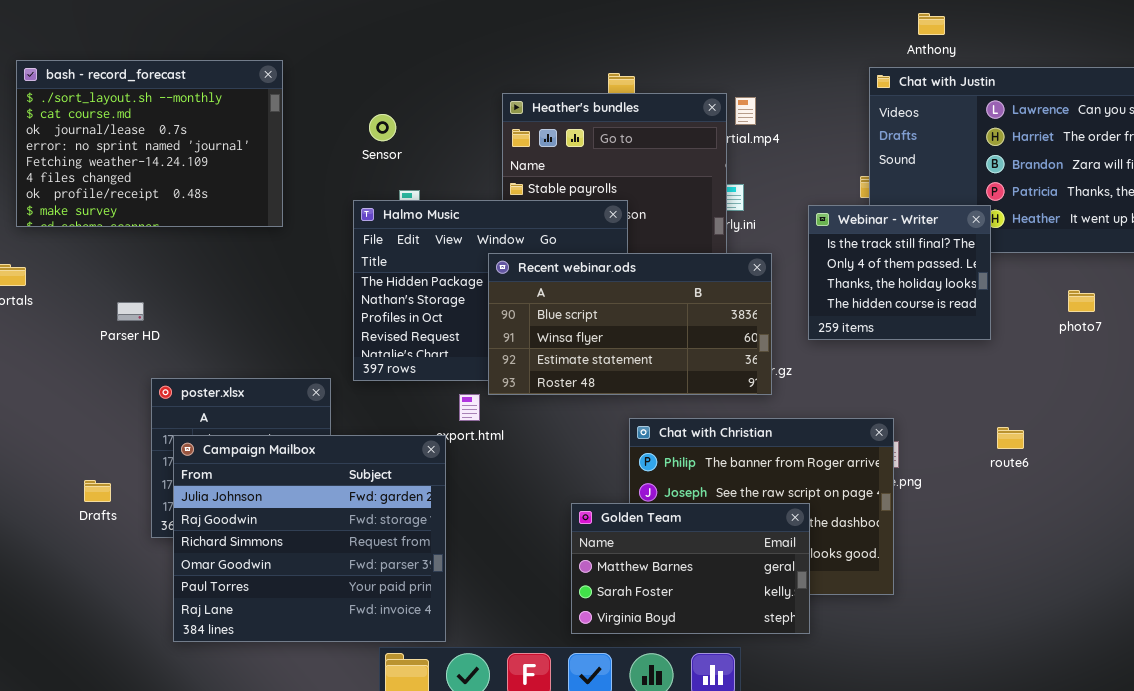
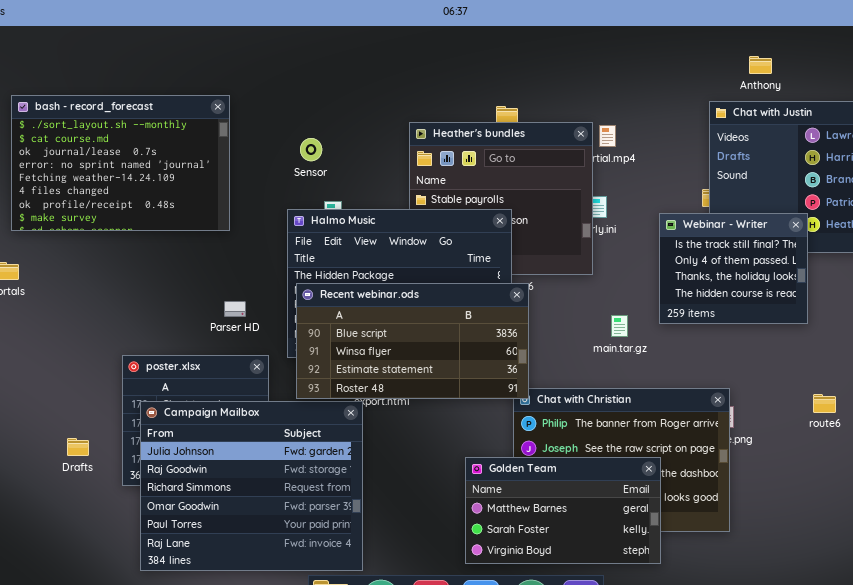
Recent webinar.ods: [488,253,772,395] -> [296,283,529,399], moved
Parser HD: [117,302,144,321] -> [224,301,246,317], moved

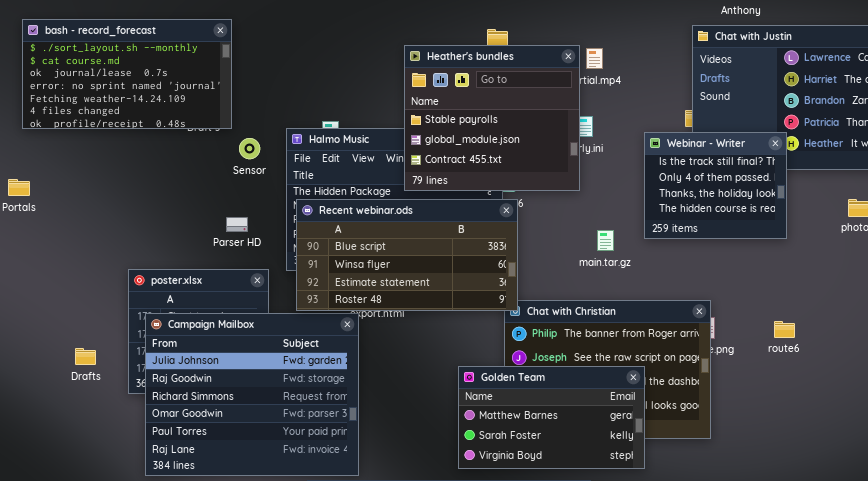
bash - record_forecast: [11,95,230,231] -> [22,19,232,129], resized
Heather's bundles: [409,122,593,275] -> [404,45,580,191], raised
Sensor: [300,138,322,161] -> [239,138,260,159], moved
route6: [813,394,836,413] -> [774,321,795,338], moved

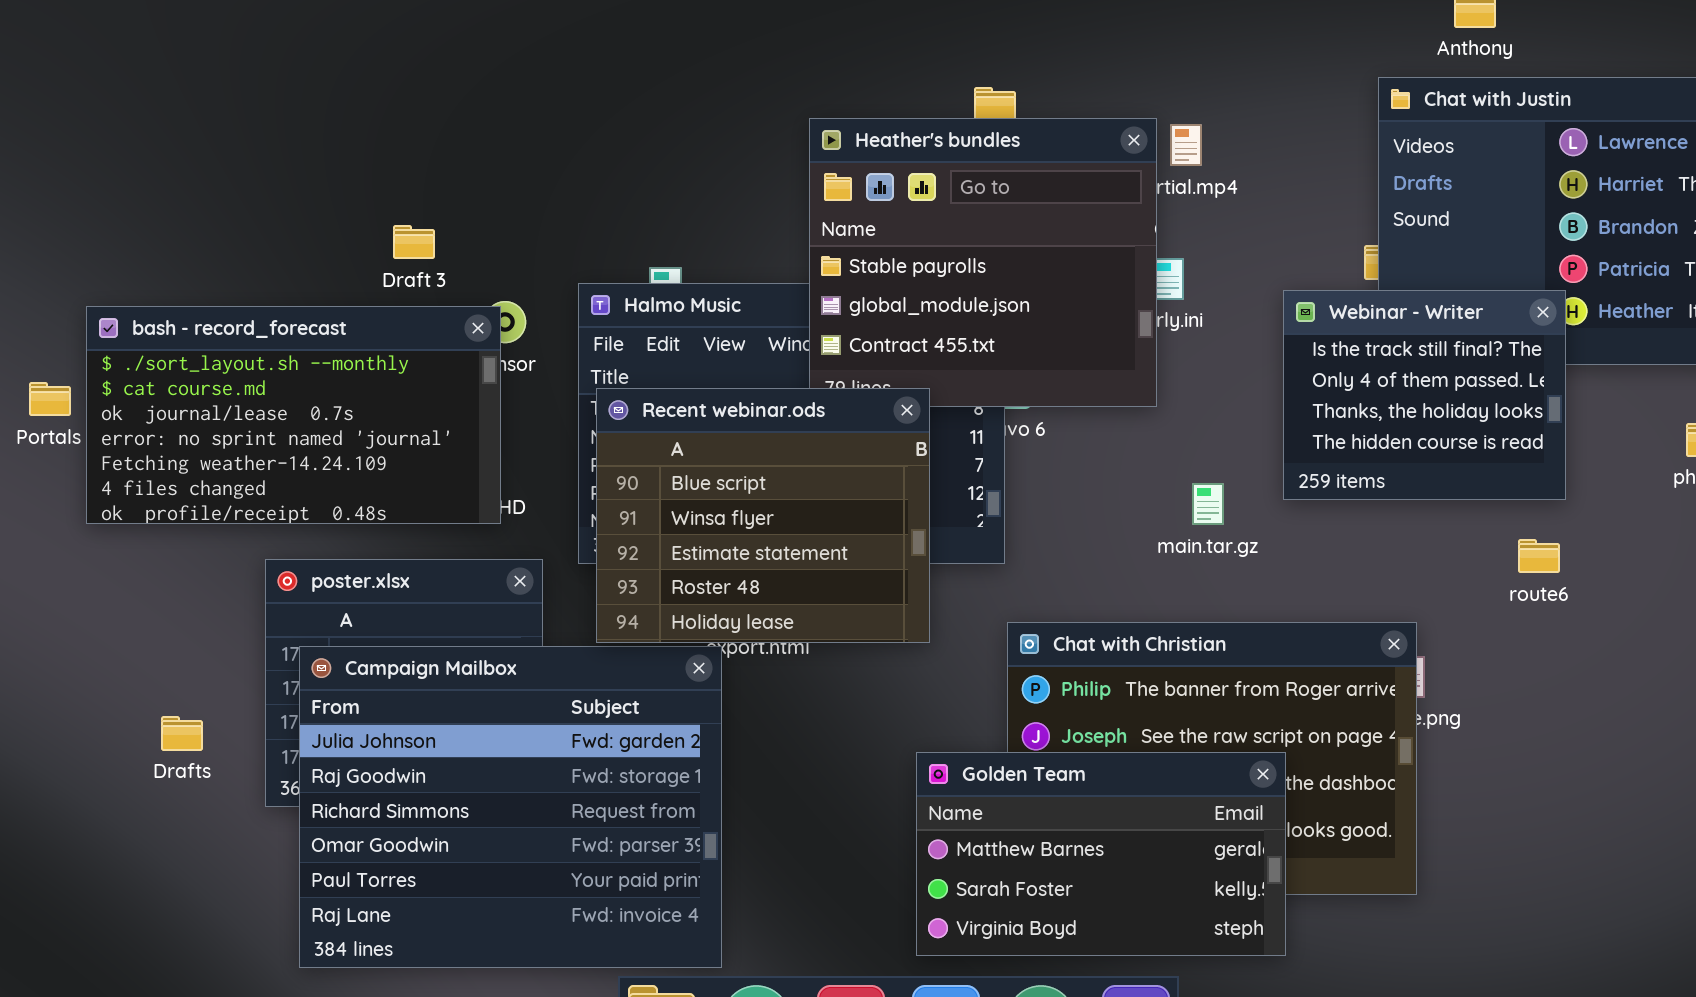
bash - record_forecast: [22,19,232,129] -> [86,306,501,524], moved
Recent webinar.ods: [296,199,518,311] -> [596,388,930,643], resized
route6: [774,321,795,338] -> [1518,539,1560,573], moved

